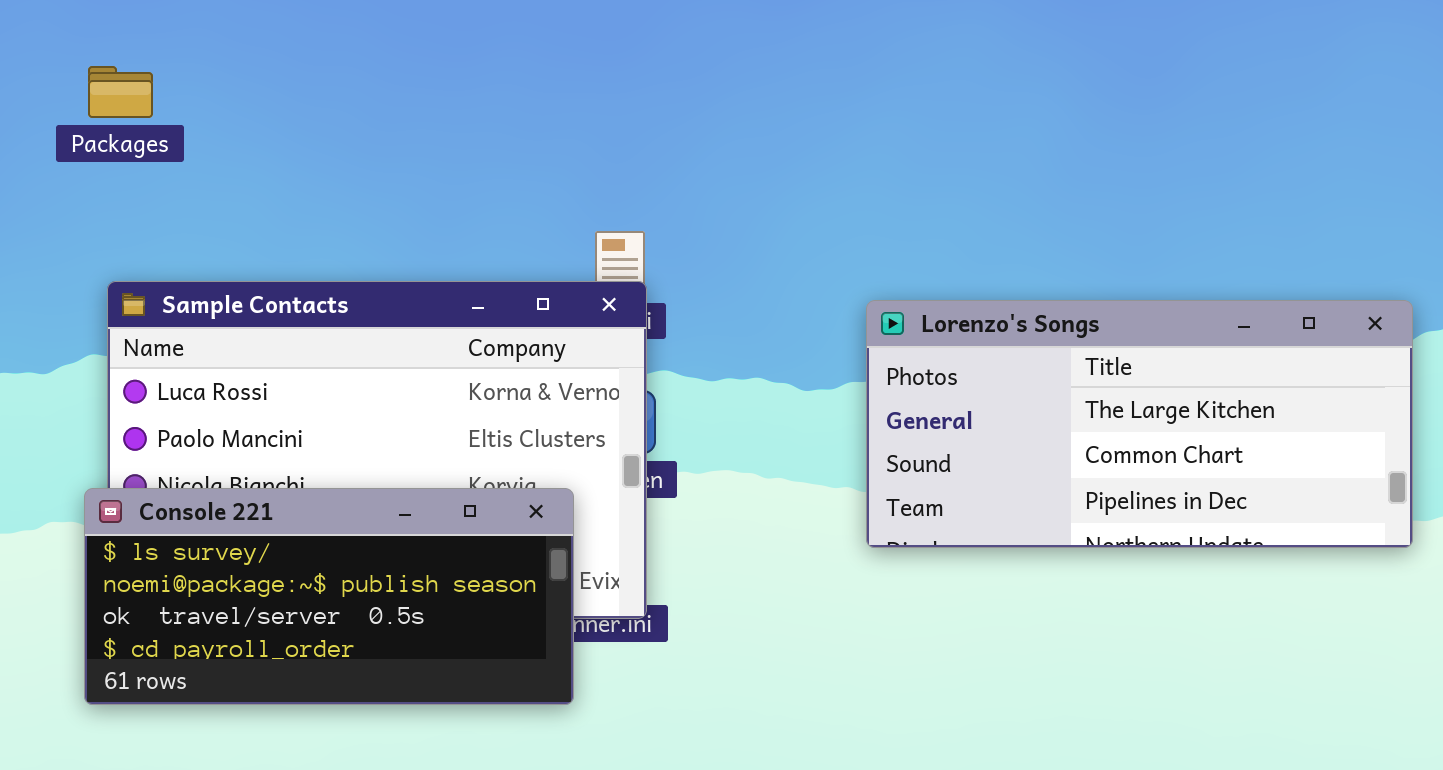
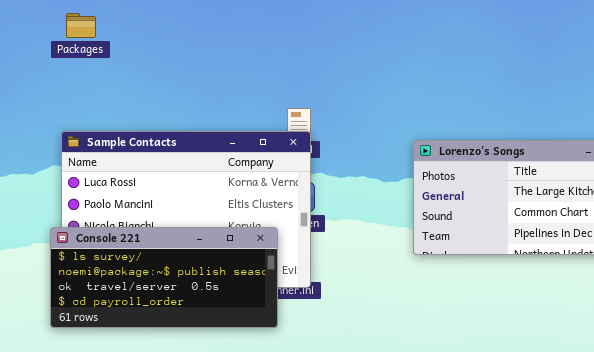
Packages: [88,66,153,118] -> [66,13,96,38], moved

